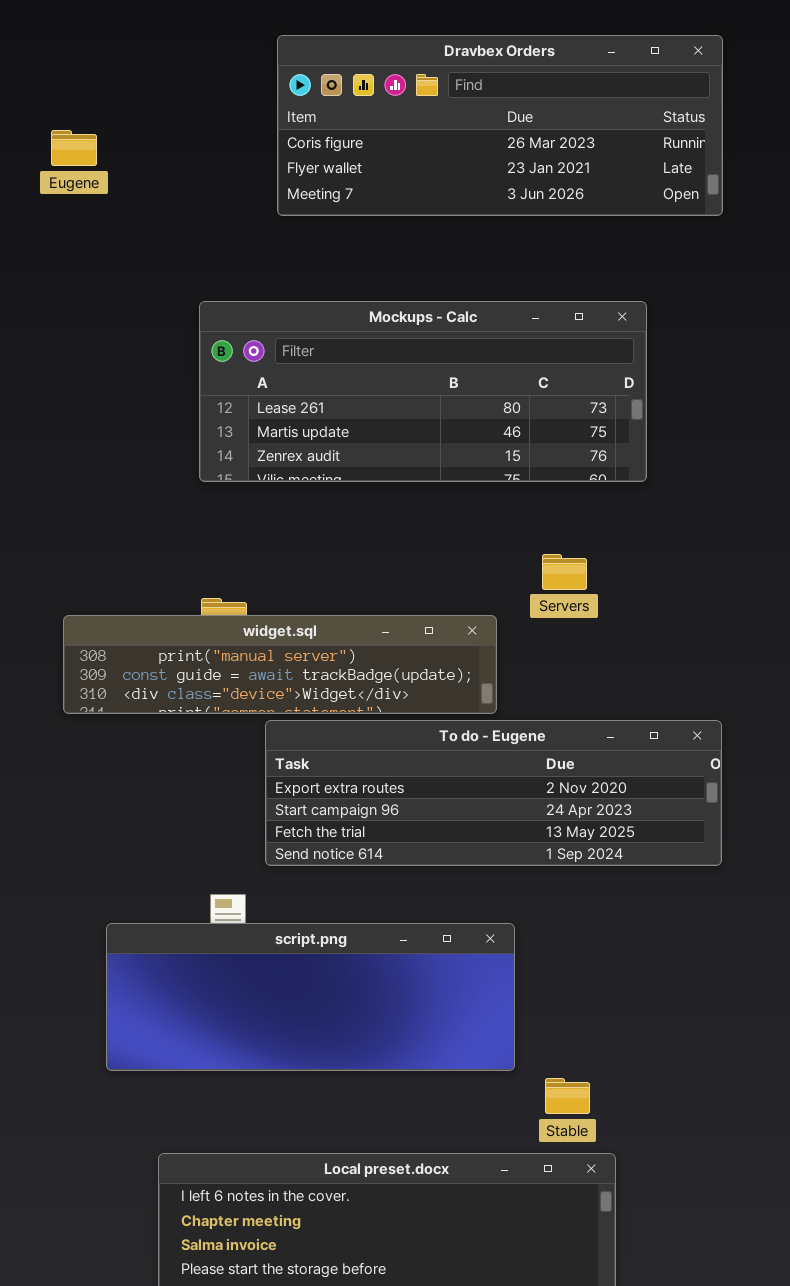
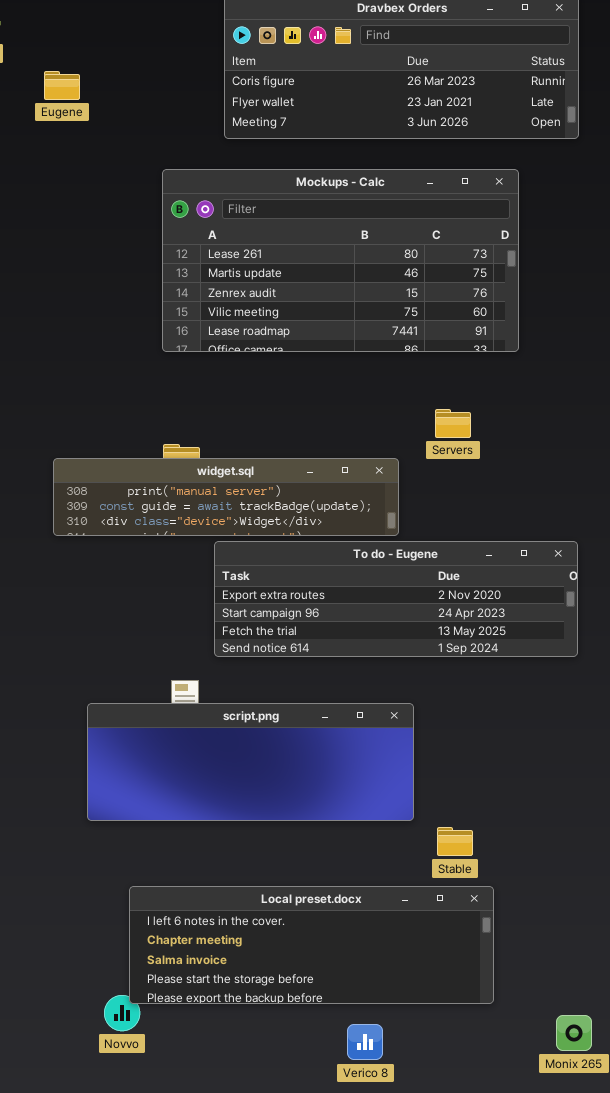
Mockups - Calc: [199,301,647,482] -> [162,169,519,352], resized

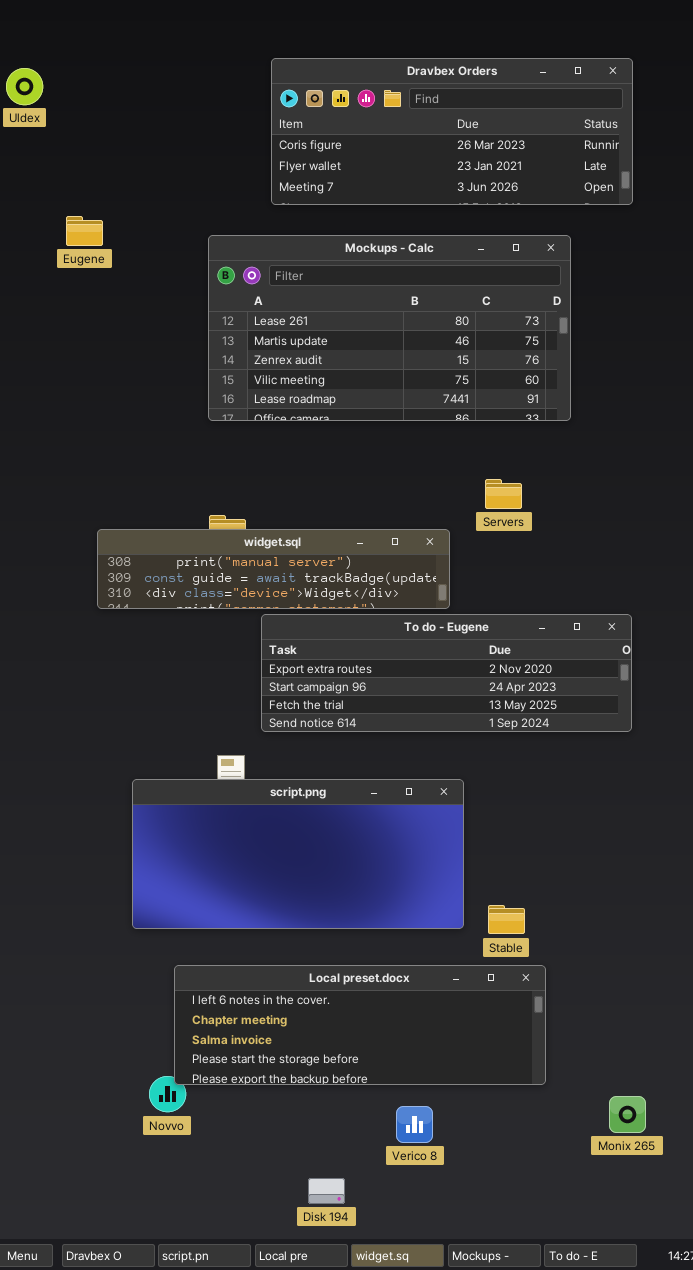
Eugene: [44,71,80,100] -> [66,216,103,246], moved
script.png: [87,703,414,821] -> [132,779,464,929], resized

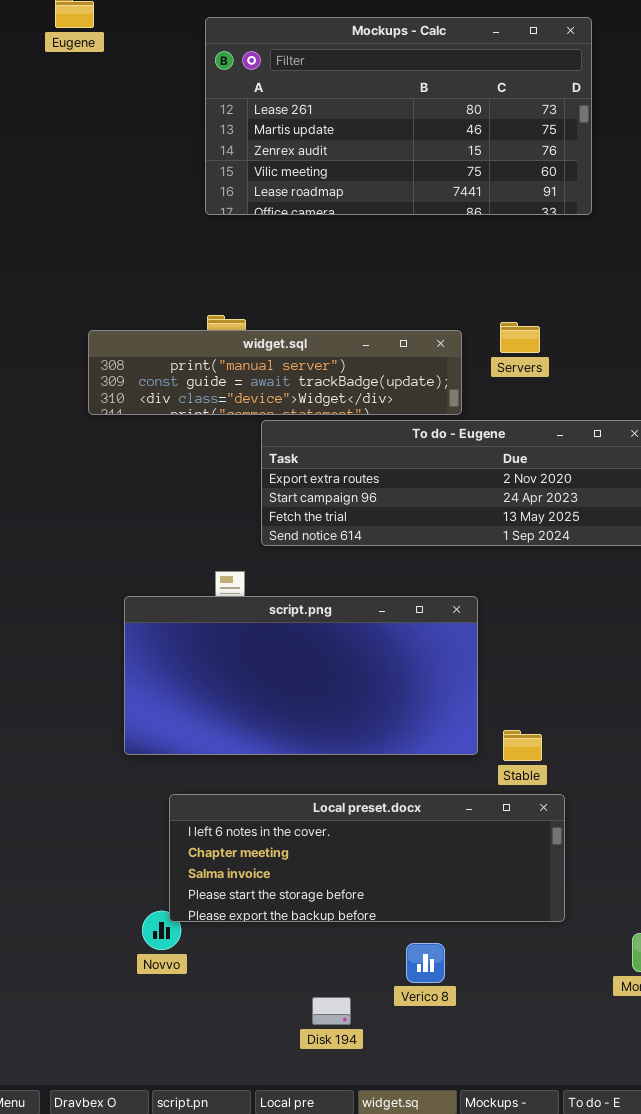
Servers: [485,479,522,509] -> [500,322,540,353], moved
Disk 194: [308,1178,345,1204] -> [312,997,351,1025], moved

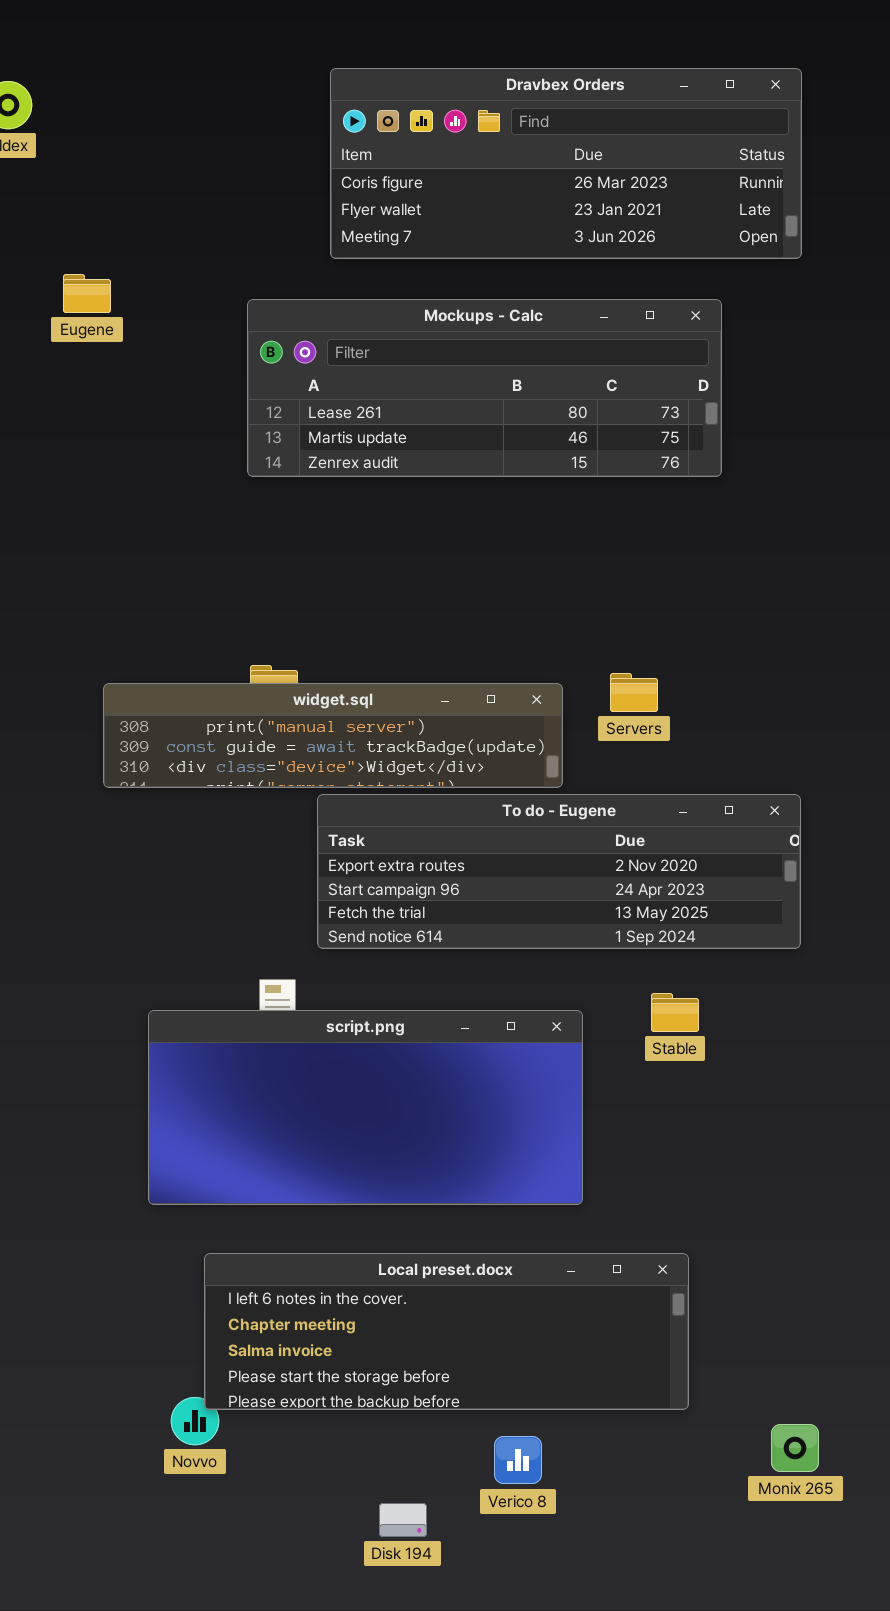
Mockups - Calc: [205,17,592,215] -> [247,299,722,477], resized
Stable: [503,730,542,761] -> [651,993,699,1032], moved

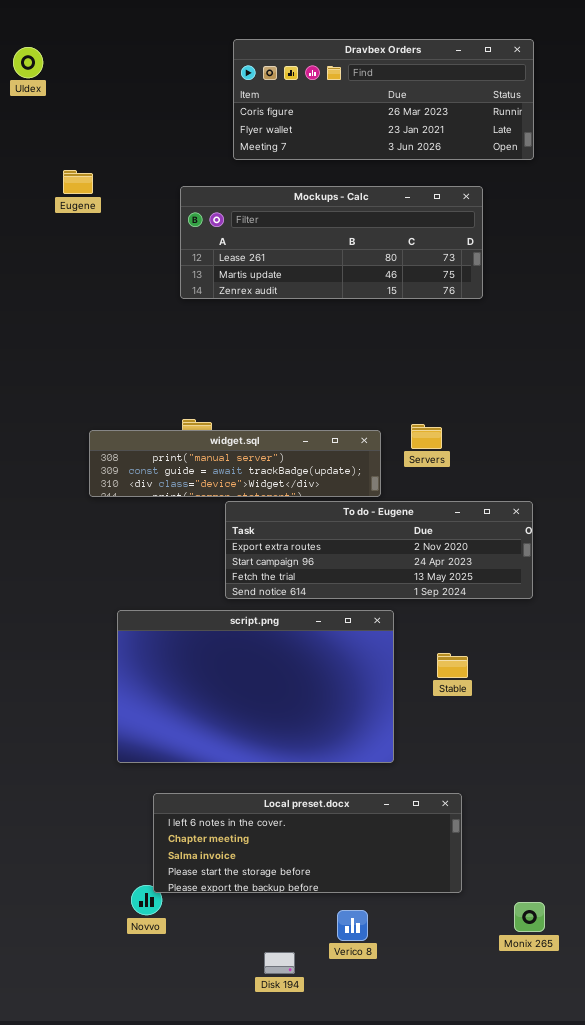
Stable: [651,993,699,1032] -> [437,653,468,678], moved
script.png: [148,1010,583,1205] -> [117,610,394,763], resized

